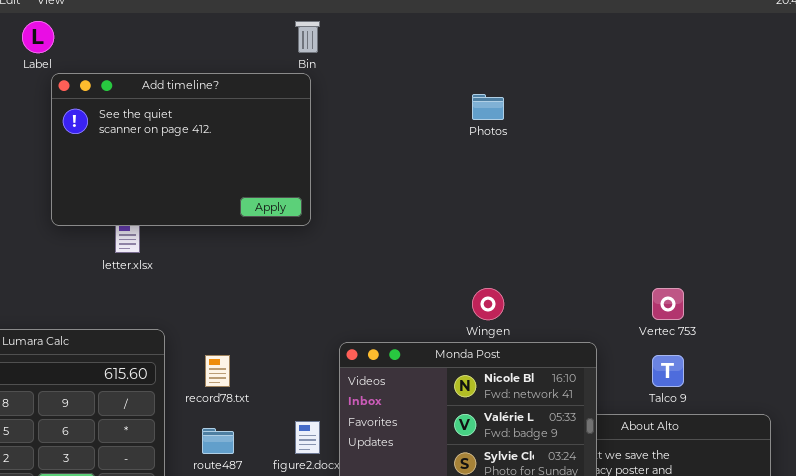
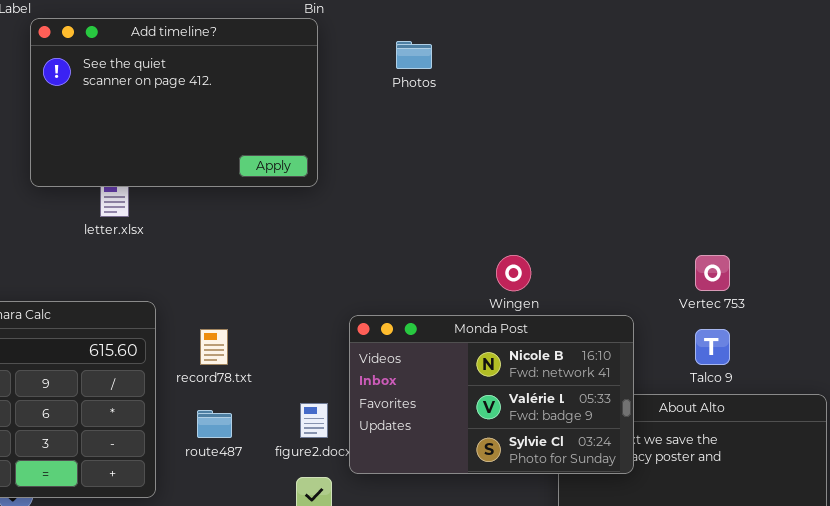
Photos: [472,94,504,120] -> [396,41,432,69], moved

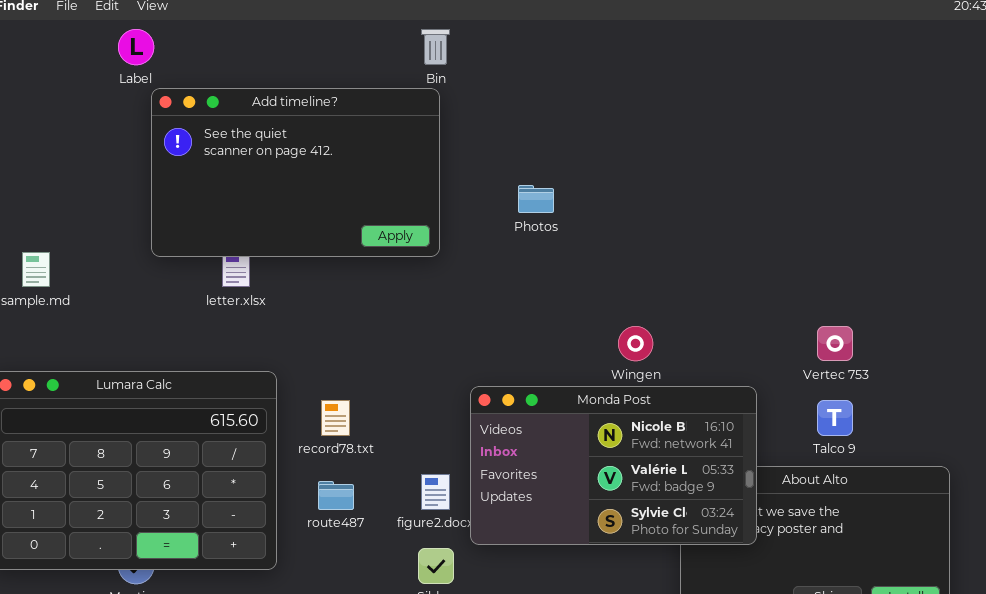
Photos: [396,41,432,69] -> [518,185,554,213], moved

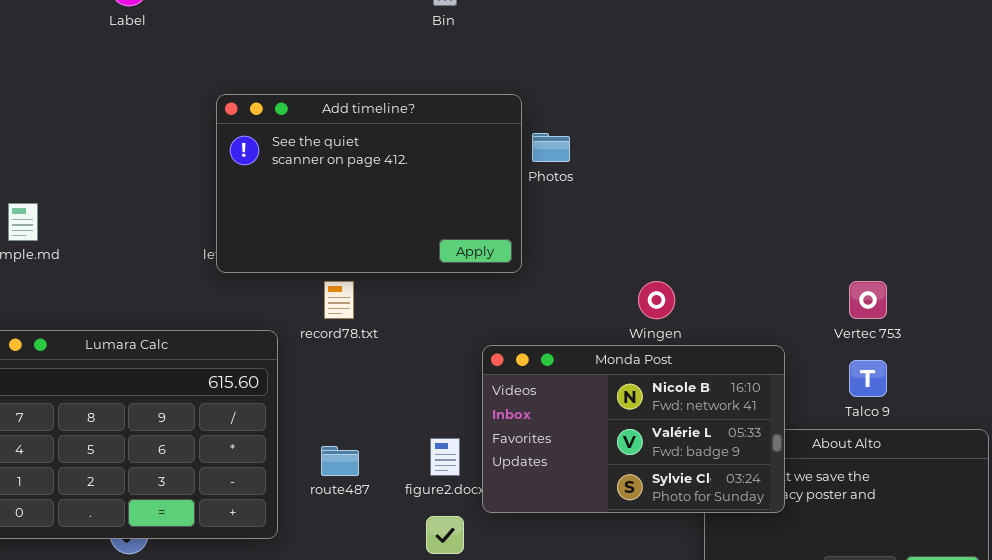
Add timeline?: [151,88,440,257] -> [216,94,522,273], moved
record78.txt: [321,400,350,436] -> [324,281,354,319], moved

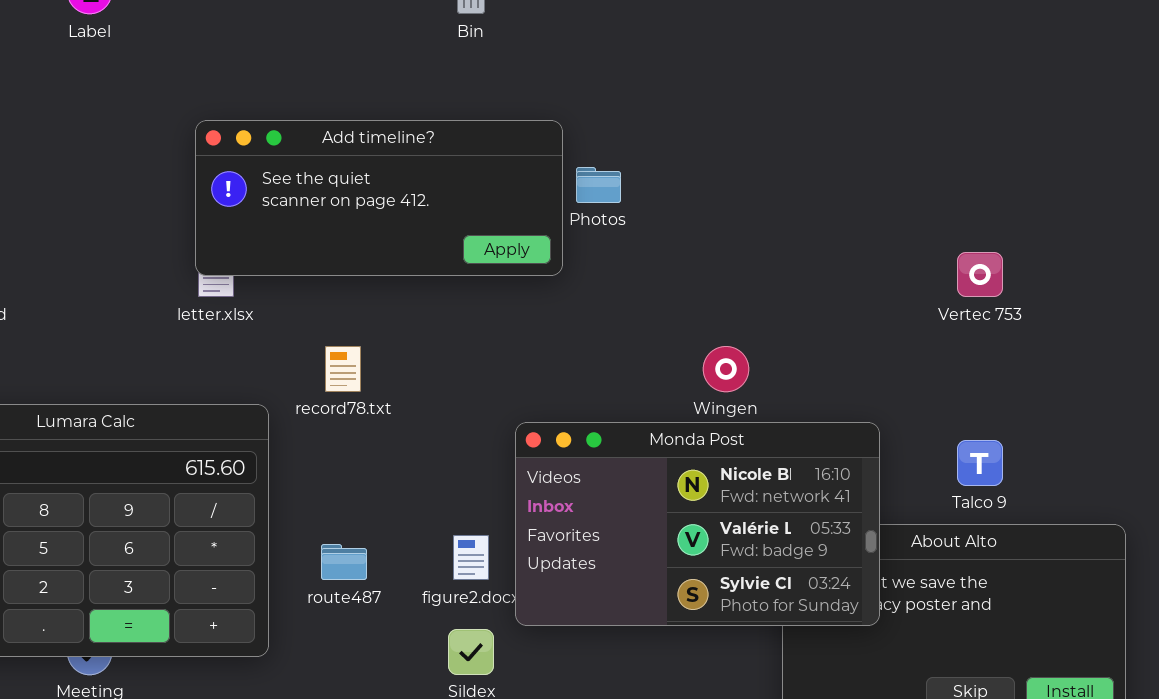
Add timeline?: [216,94,522,273] -> [195,120,563,276], resized
Vertec 753: [849,281,887,319] -> [957,252,1003,297], moved

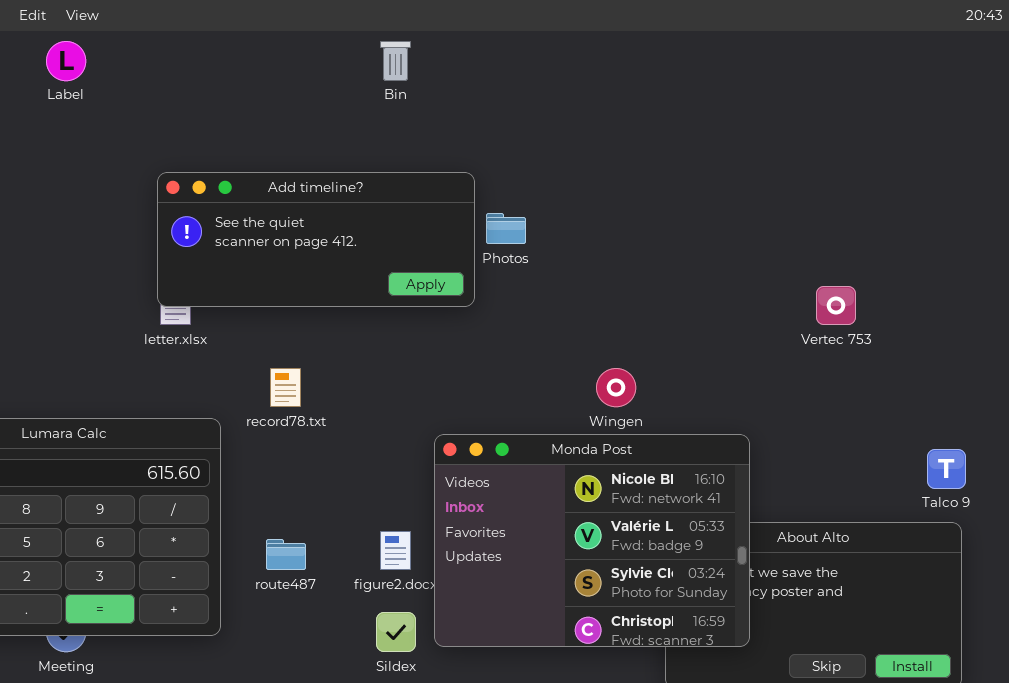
Monda Post: [515,422,880,626] -> [434,434,750,647], resized
Talco 9: [957,440,1003,486] -> [927,449,966,489], moved

